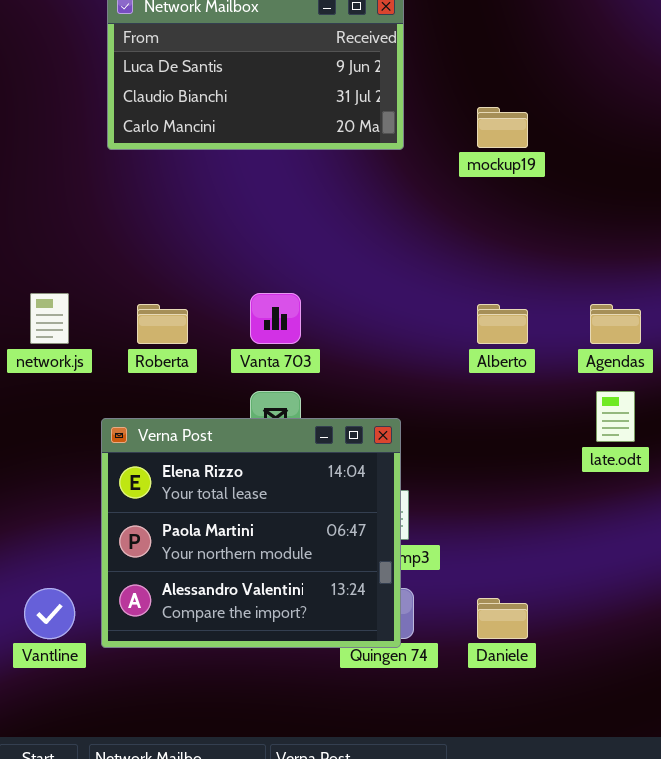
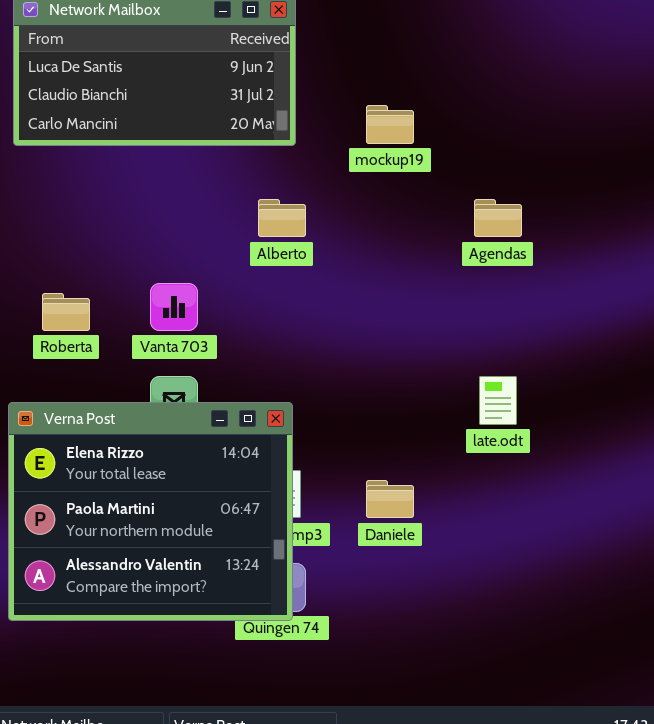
Alberto: [477,304,528,344] -> [258,199,306,237], moved
Agendas: [590,304,641,344] -> [474,199,522,237], moved
Daniele: [477,598,528,639] -> [366,480,414,518], moved

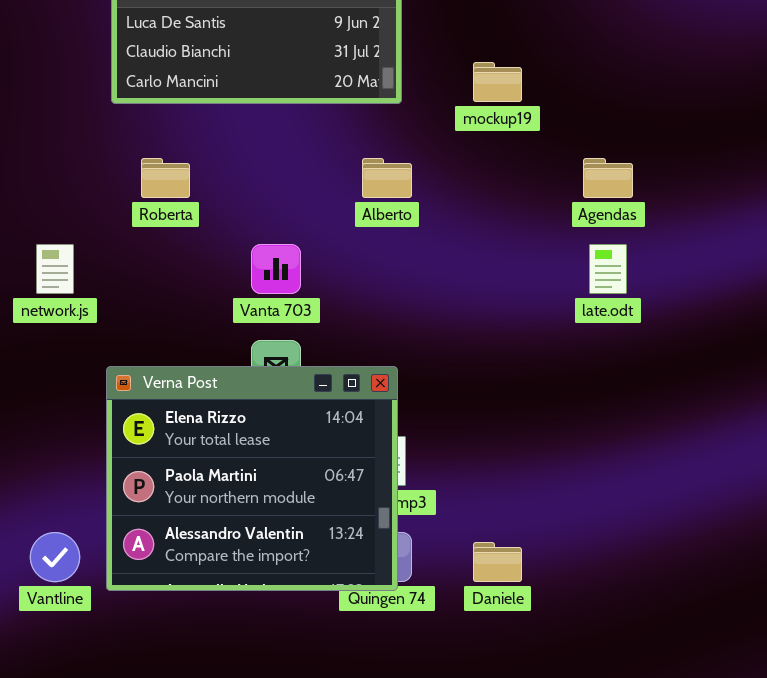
Roberta: [42,293,90,331] -> [141,158,190,198], moved
late.odt: [479,376,517,425] -> [589,244,627,294], moved
Daniele: [366,480,414,518] -> [473,542,522,582], moved

